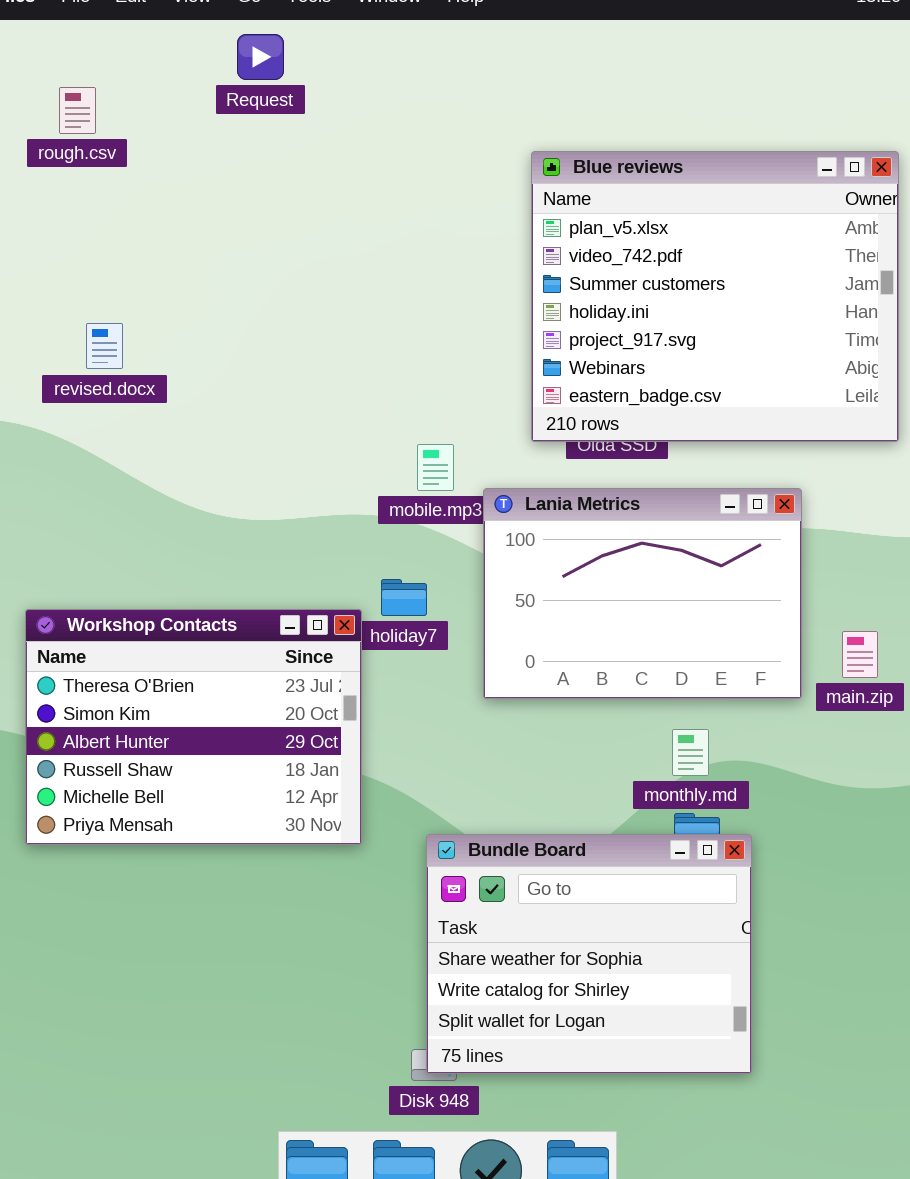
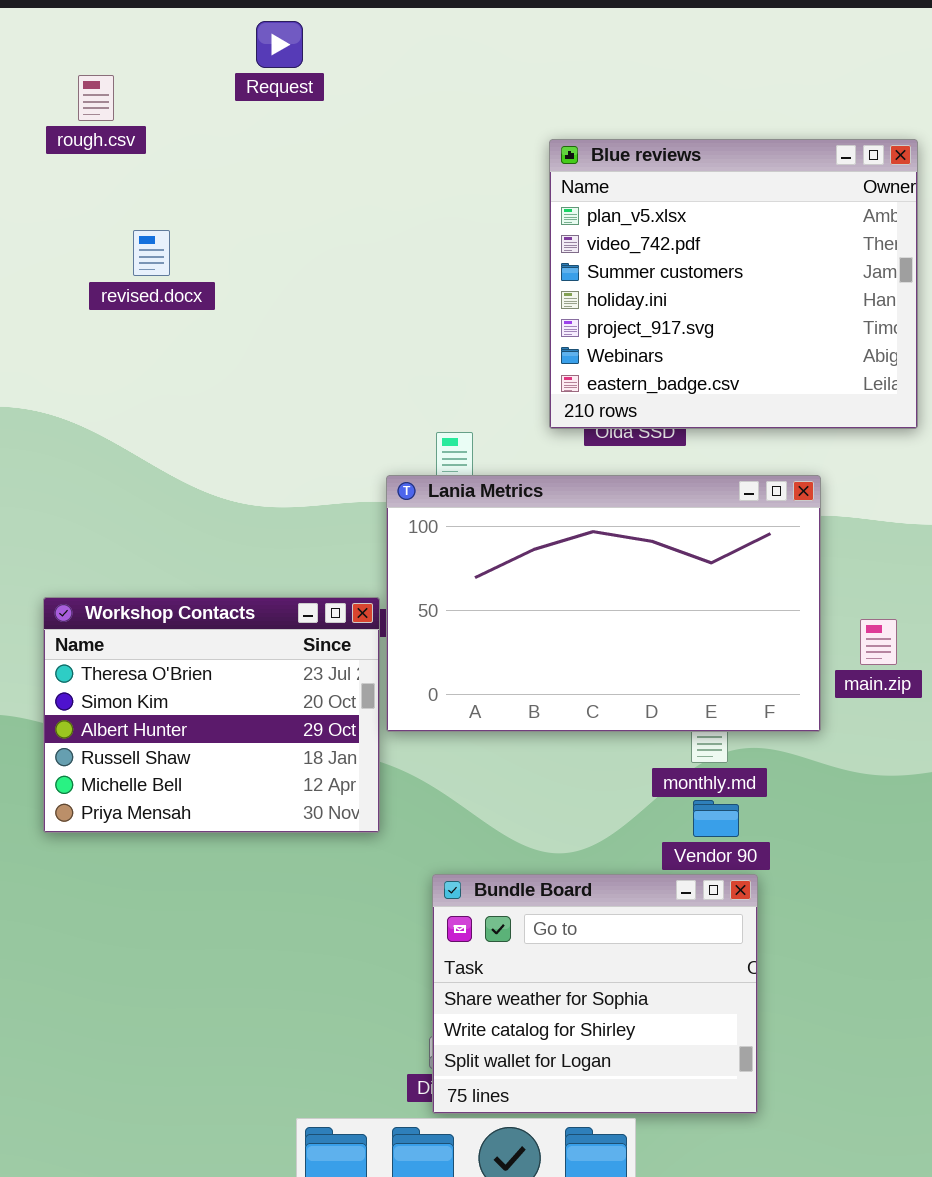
revised.docx: [86,323,123,369] -> [133,230,170,276], moved
Lania Metrics: [483,488,802,699] -> [386,475,821,732], resized
Bundle Board: [426,834,752,1074] -> [432,874,758,1114], moved

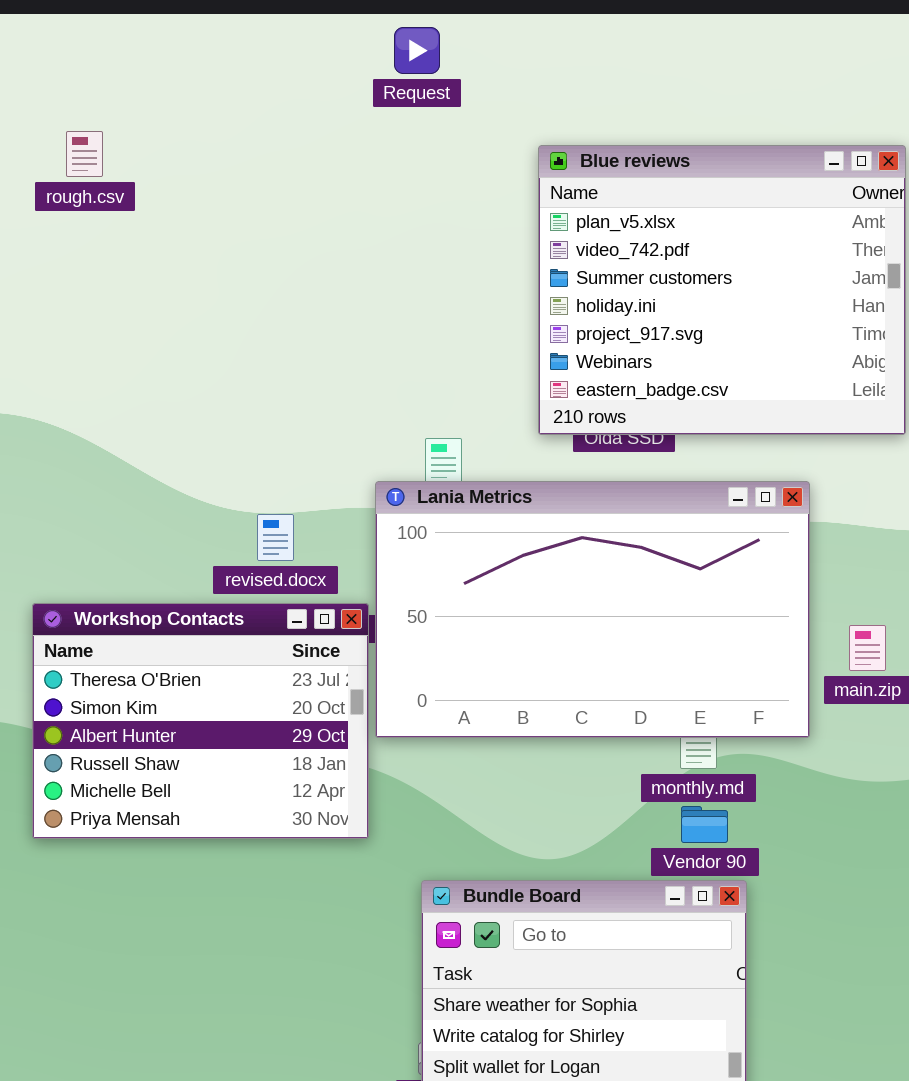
Request: [256,21,303,68] -> [394,27,440,74], moved
rough.csv: [78,75,114,121] -> [66,131,103,177], moved
revised.docx: [133,230,170,276] -> [257,514,294,561], moved

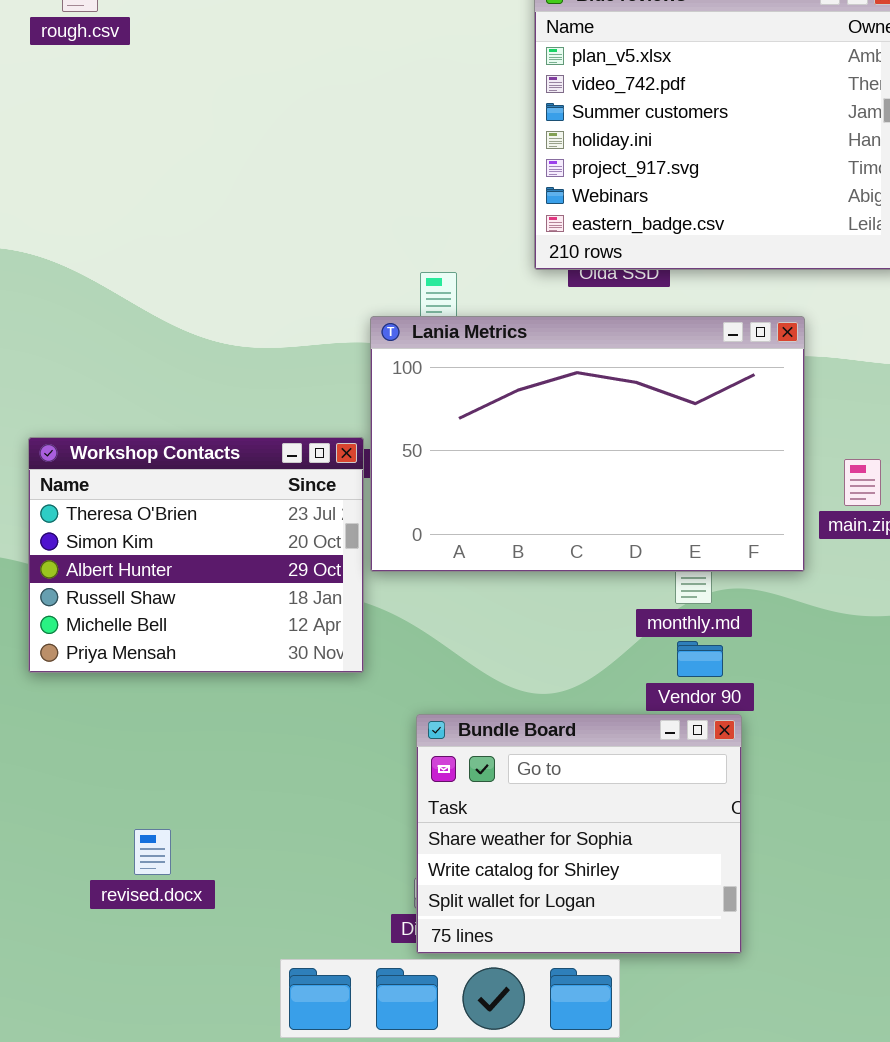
revised.docx: [257,514,294,561] -> [134,829,171,875], moved

